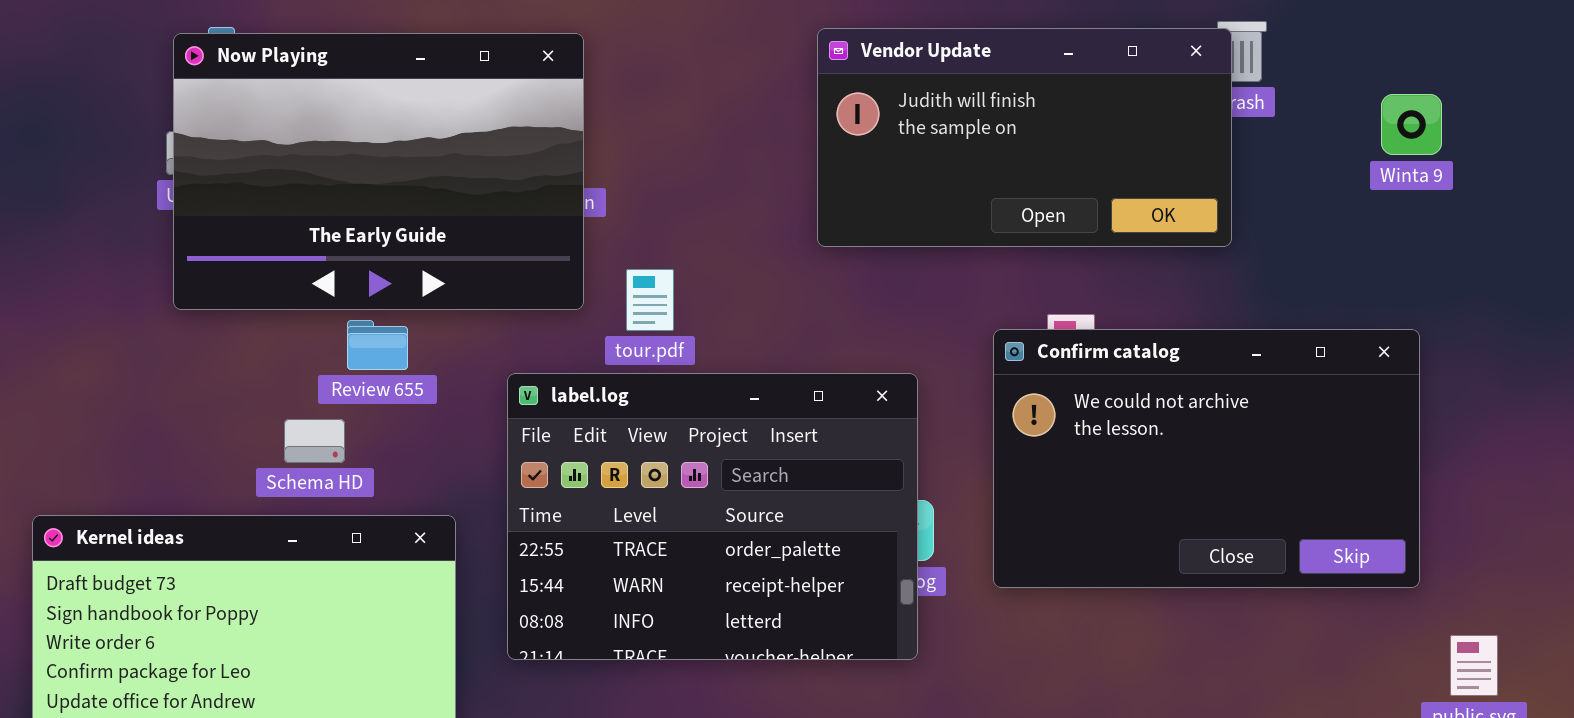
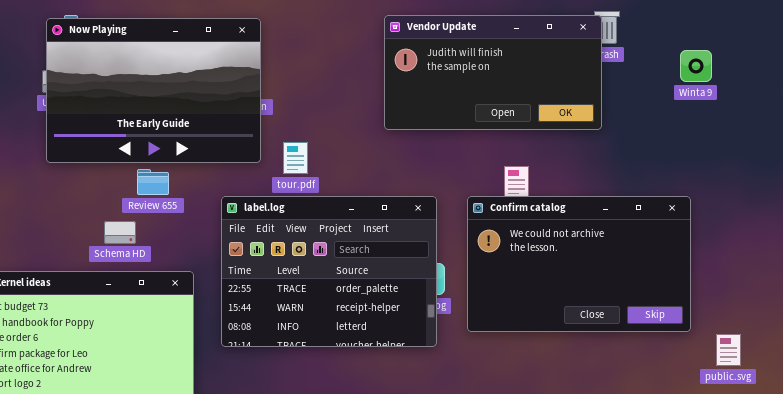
Confirm catalog: [993,329,1420,588] -> [467,196,691,332], moved

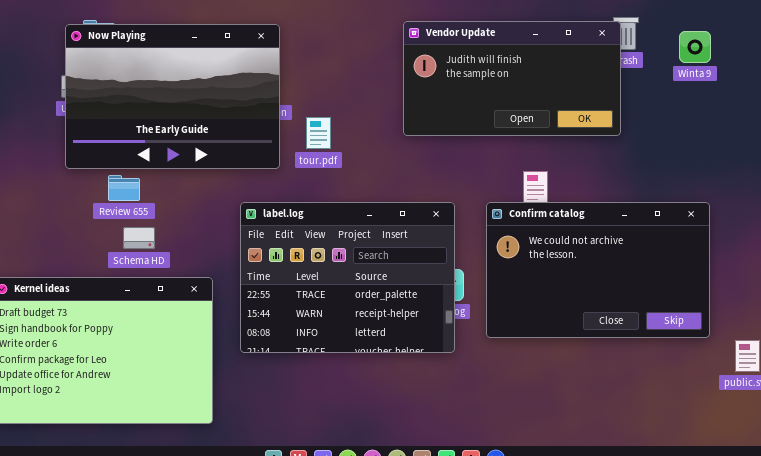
Winta 9: [680,50,712,82] -> [679,31,711,63], moved
tour.pdf: [283,142,308,174] -> [306,117,331,149], moved
Review 655: [137,169,169,195] -> [108,175,140,201], moved

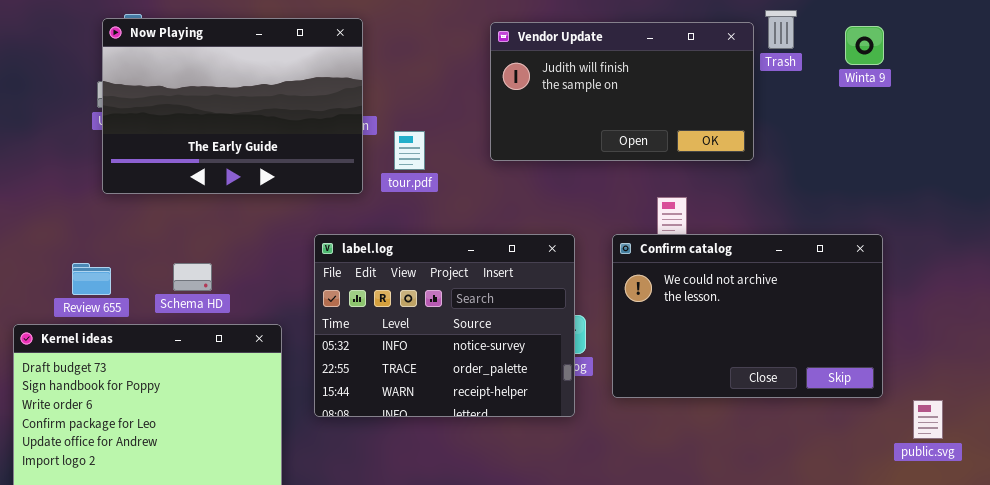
Vendor Update: [403,21,621,136] -> [490,22,754,161], moved
Review 655: [108,175,140,201] -> [72,263,111,295], moved
label.log: [240,202,455,353] -> [314,234,575,417], scrolled up 1 row

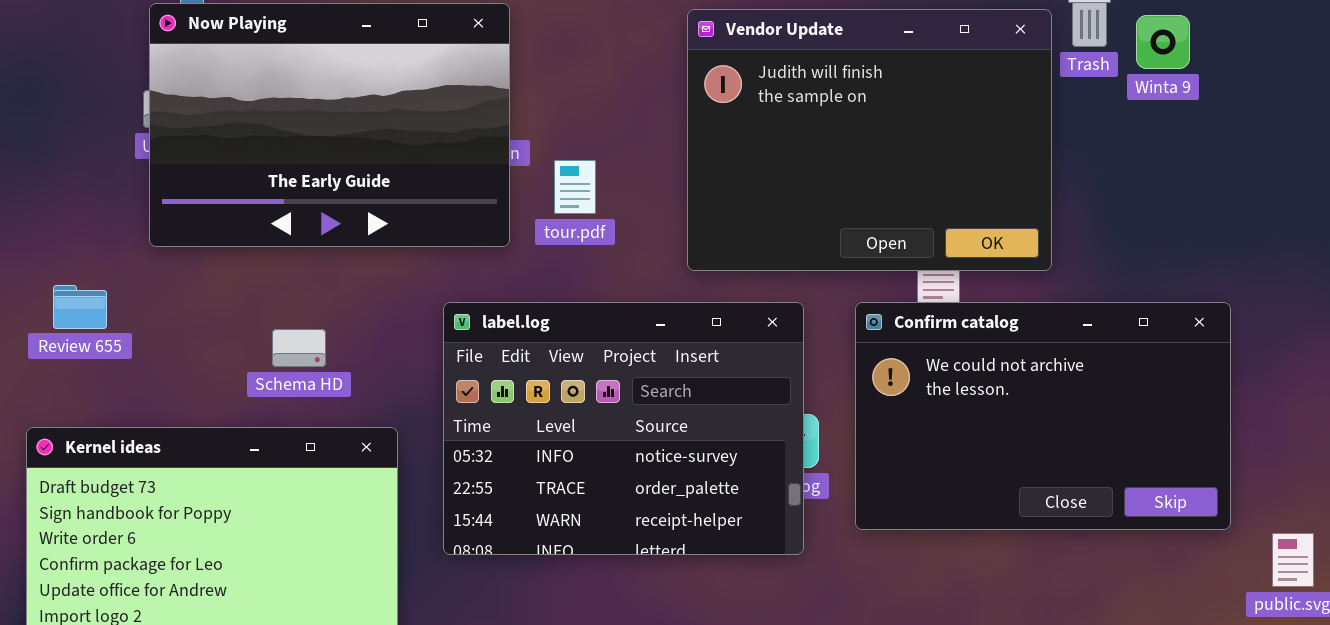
Vendor Update: [490,22,754,161] -> [687,9,1052,271], resized
Winta 9: [845,26,884,65] -> [1136,15,1190,69], moved
Review 655: [72,263,111,295] -> [53,285,107,329], moved
Schema HD: [173,263,212,291] -> [272,329,326,367], moved

